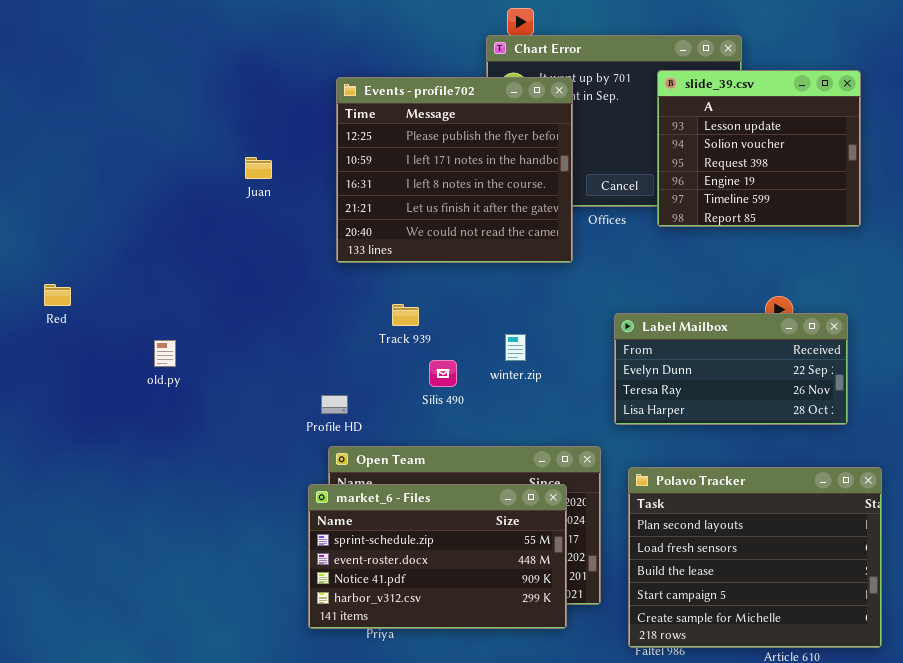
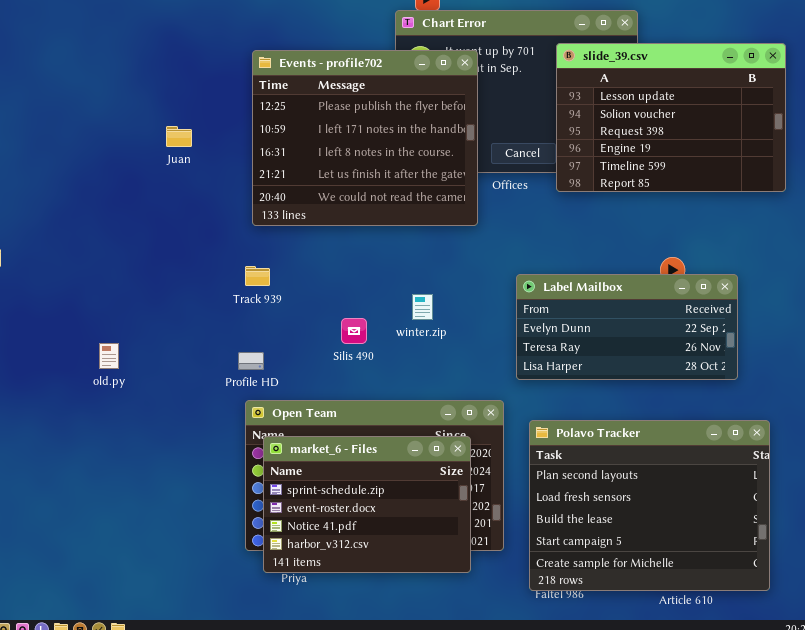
slide_39.csv: [657,70,861,227] -> [556,43,786,192], resized
Track 939: [392,304,419,326] -> [245,266,270,286], moved
old.py: [154,340,176,367] -> [99,343,119,369], moved
market_6 - Files: [308,484,567,629] -> [263,436,471,573], resized

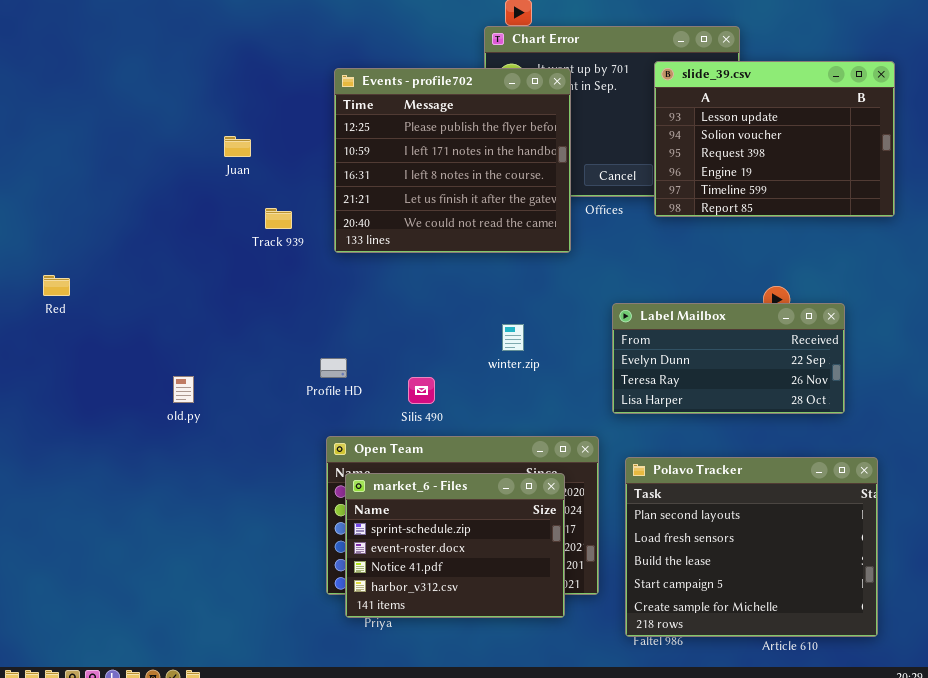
Juan: [166,126,192,147] -> [224,136,251,157], moved
Track 939: [245,266,270,286] -> [265,208,292,229], moved
Silis 490: [341,318,367,344] -> [408,377,435,404], moved
Profile HD: [238,352,264,370] -> [320,358,347,378], moved

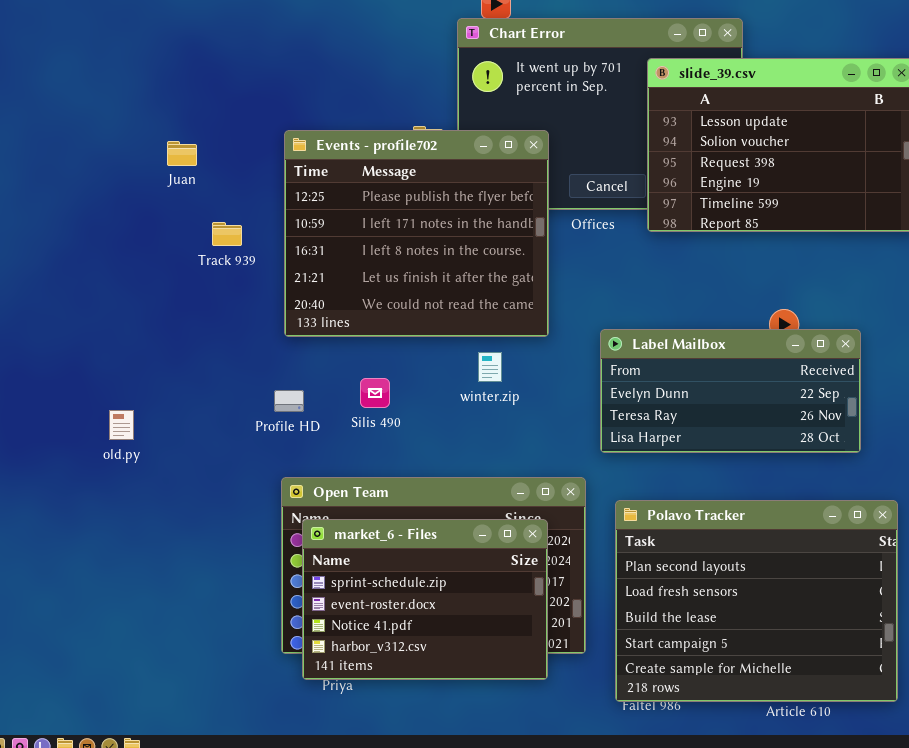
Events - profile702: [334,68,571,253] -> [284,130,549,337], moved
Silis 490: [408,377,435,404] -> [360,378,390,408], moved

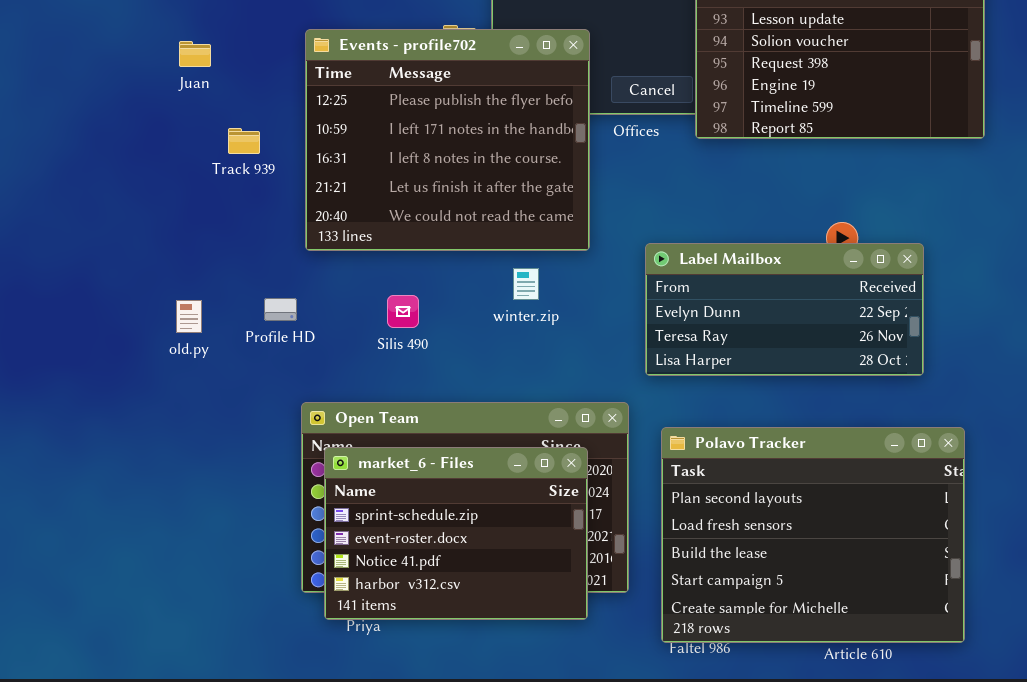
Profile HD: [274,390,304,412] -> [264,298,297,321], moved
old.py: [109,410,134,440] -> [176,300,202,333], moved

